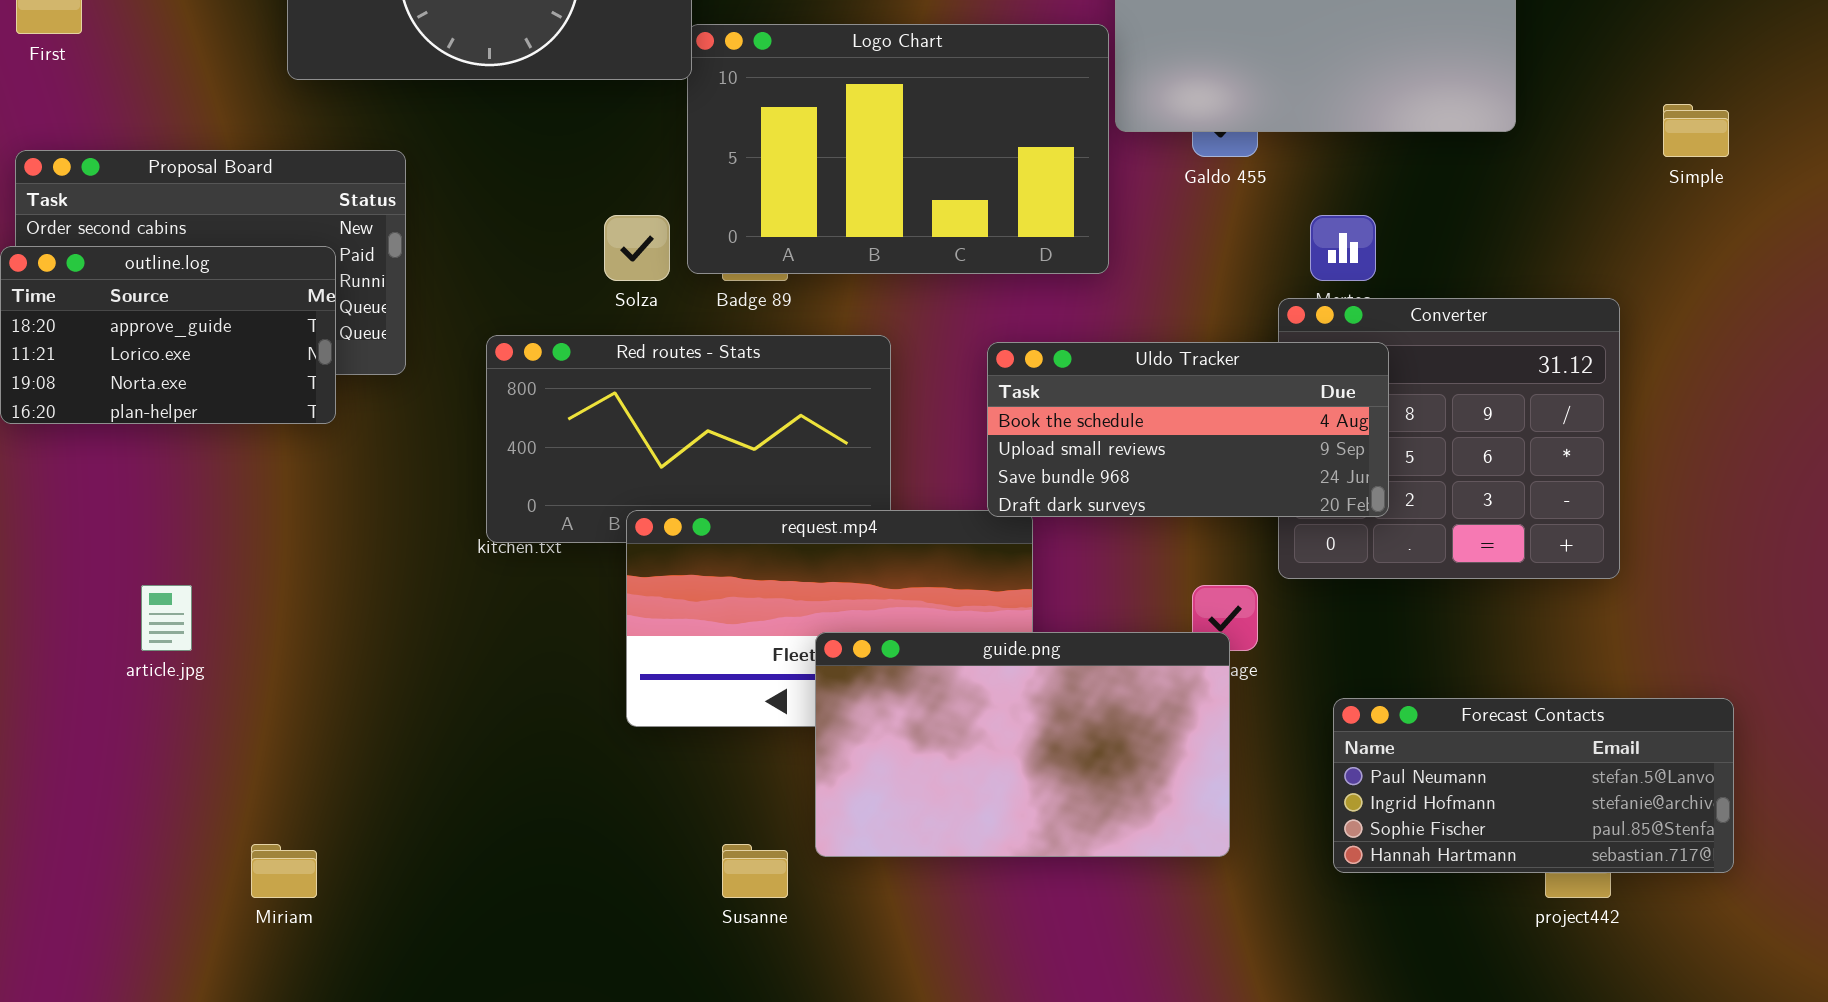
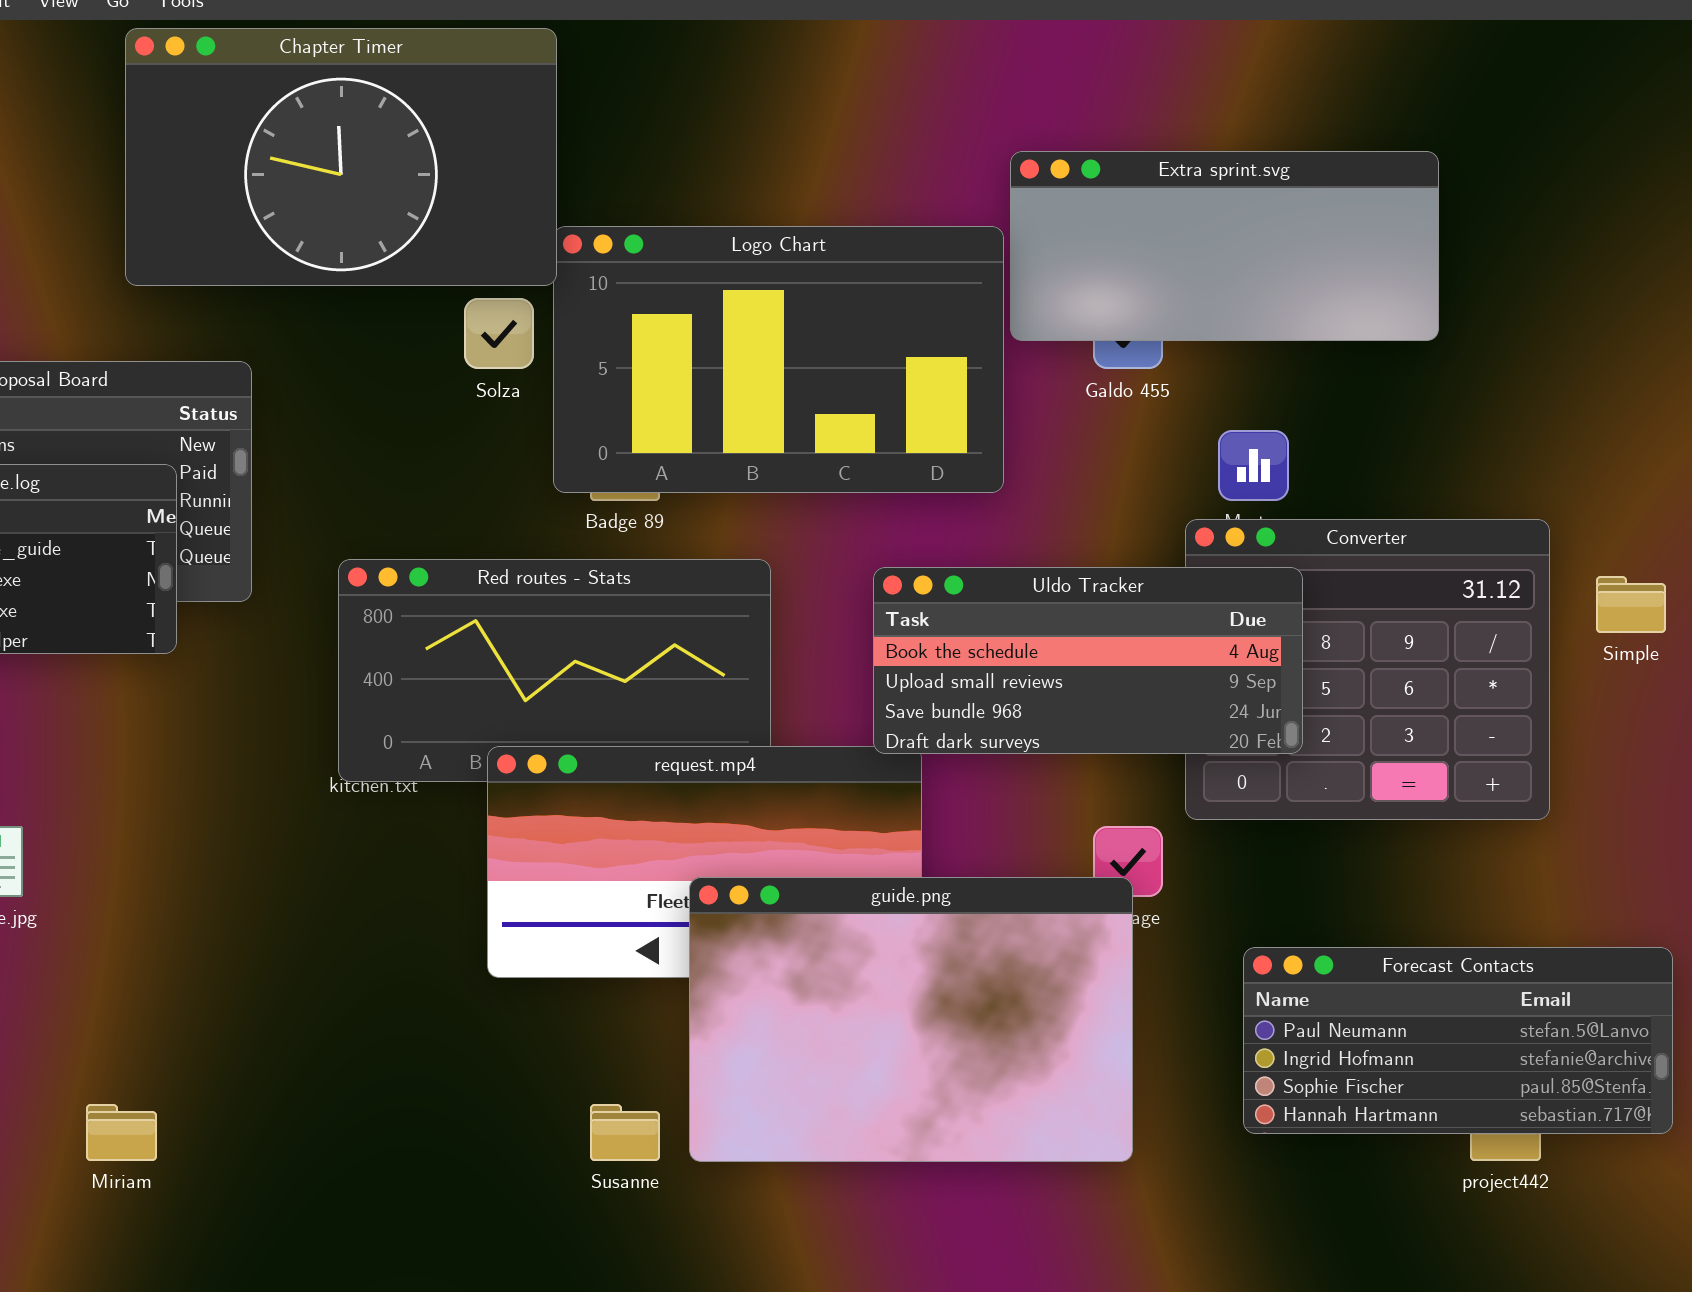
Simple: [1663,104,1729,157] -> [1596,576,1666,633], moved
Solza: [604,215,670,281] -> [464,298,534,369], moved
guide.png: [815,632,1230,857] -> [689,877,1133,1162], resized

